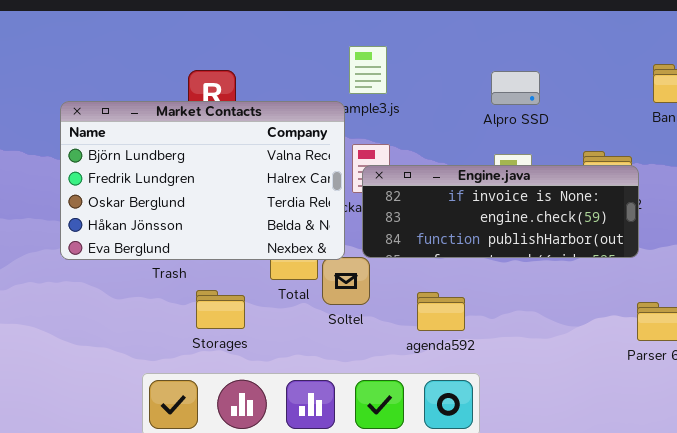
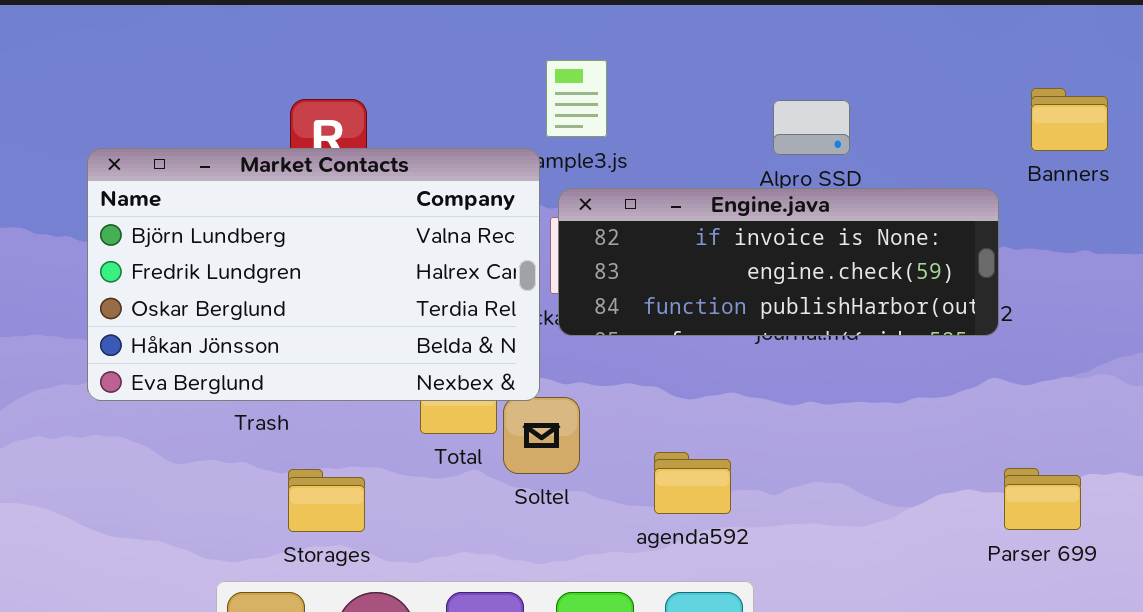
Engine.java: [362,165,639,258] -> [558,188,999,336], moved
Storages: [196,290,245,329] -> [288,469,365,532], moved

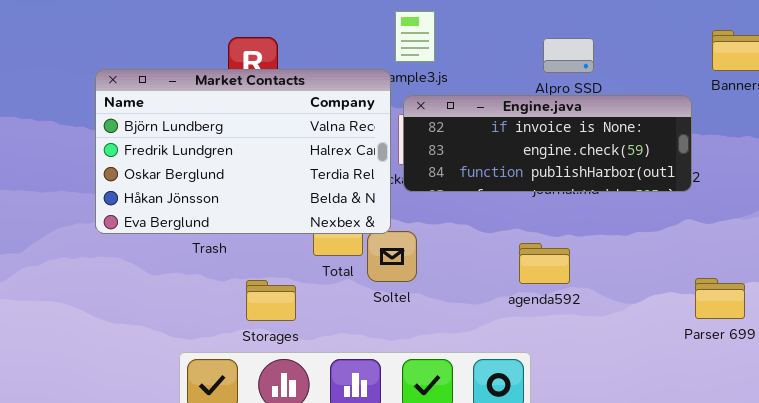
agenda592: [654,452,731,514] -> [519,243,570,284], moved
Storages: [288,469,365,532] -> [246,280,296,321], moved

